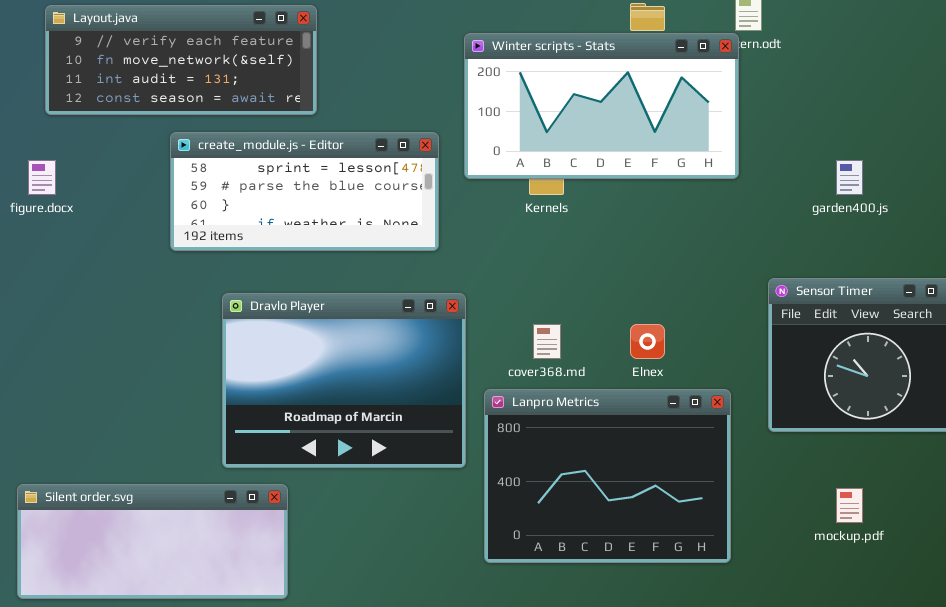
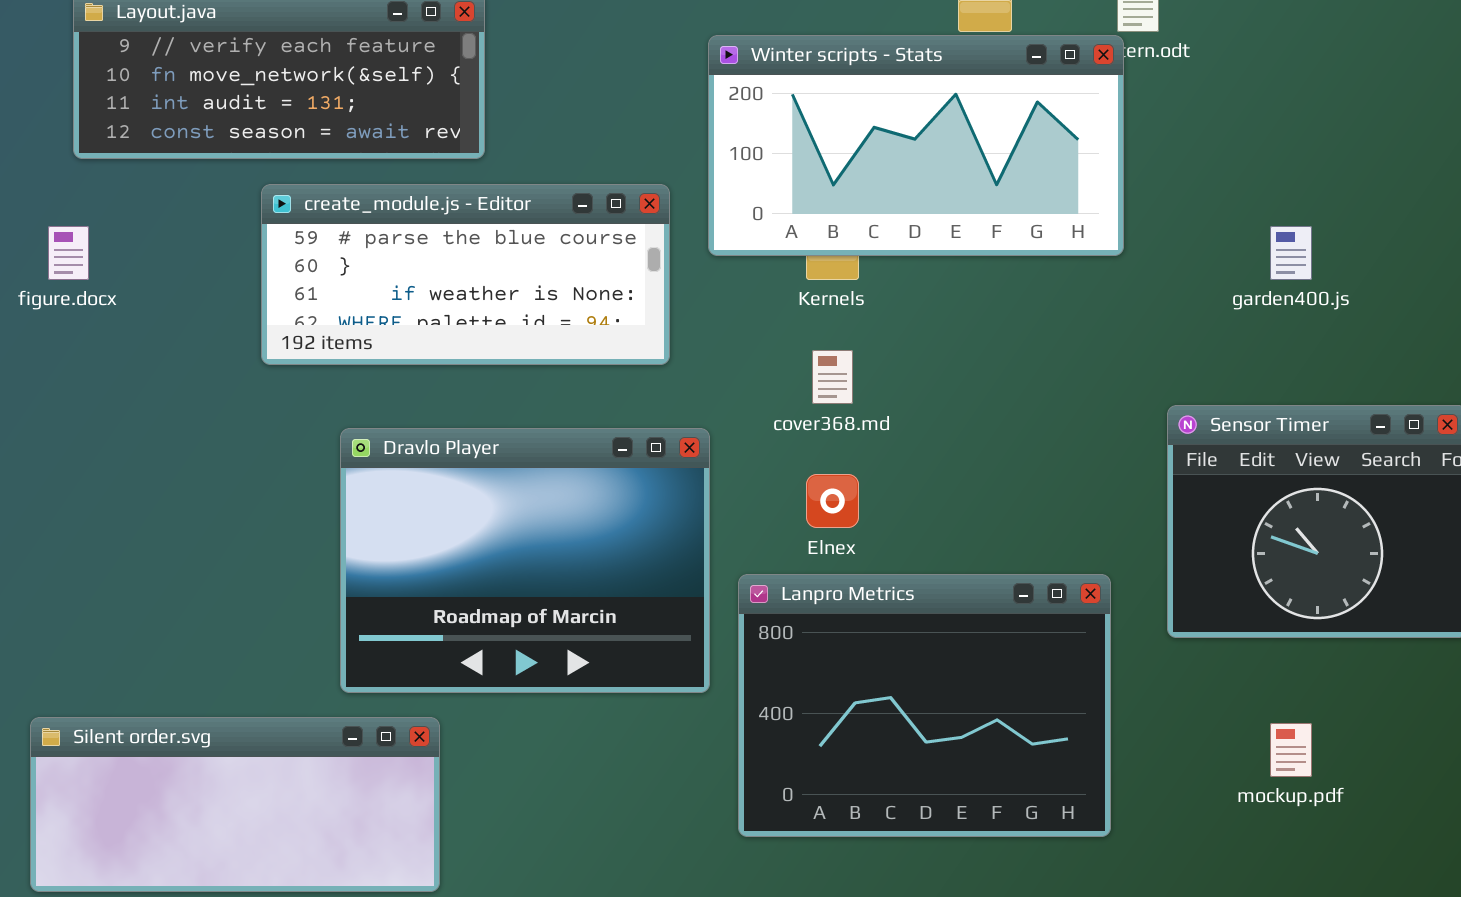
create_module.js - Editor: [170,132,439,251] -> [261,184,670,365], scrolled down 1 row
cover368.md: [533,324,561,359] -> [812,350,853,404], moved
Elnex: [630,324,665,359] -> [806,474,859,528], moved

